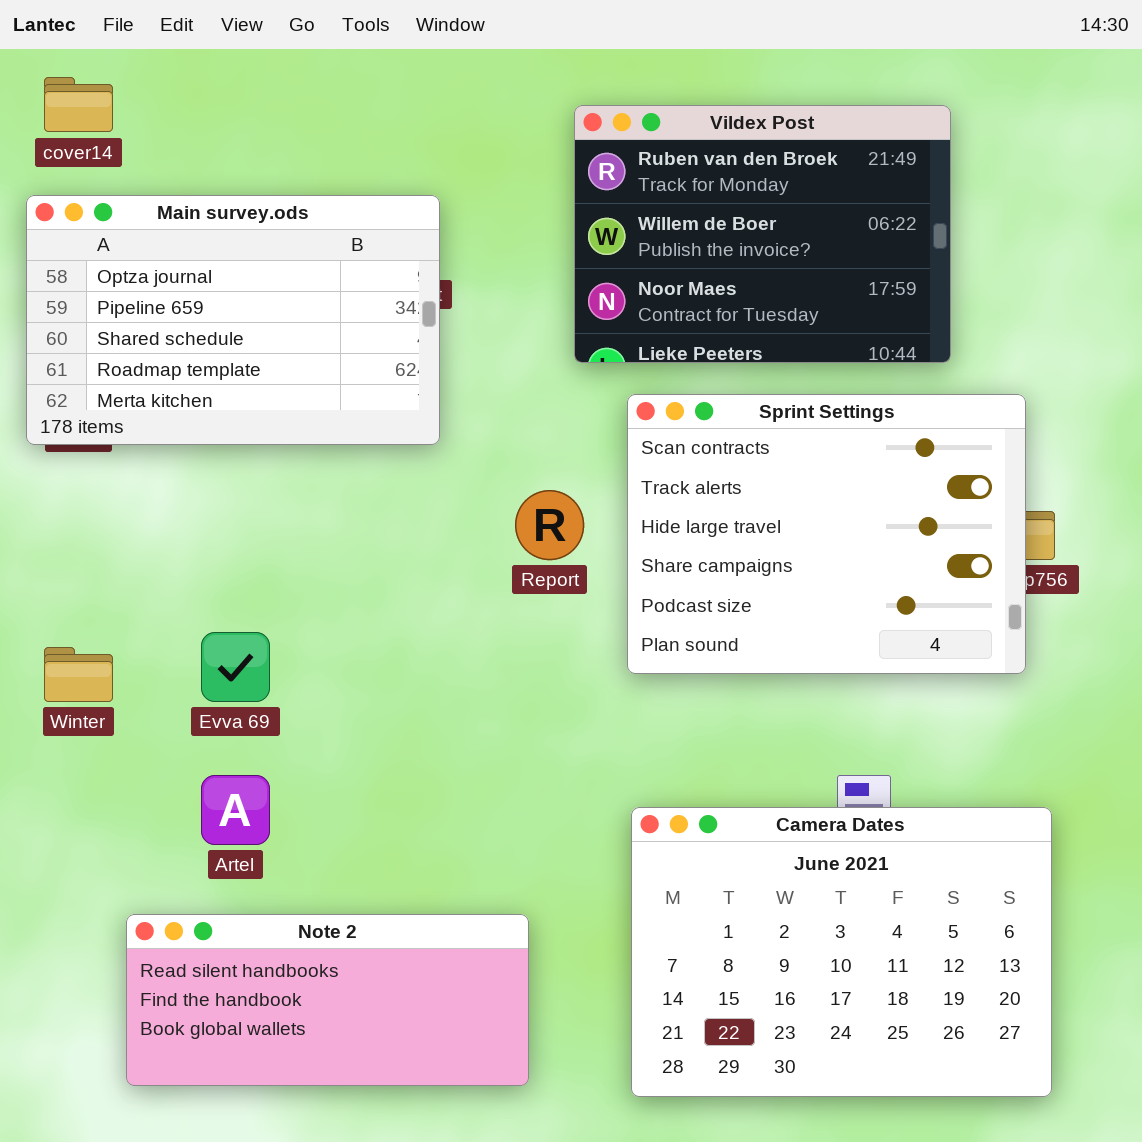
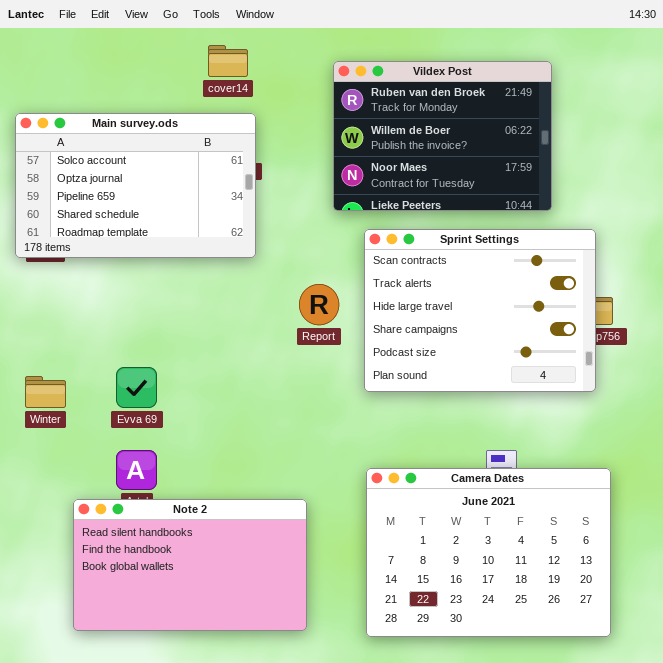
cover14: [44,77,113,132] -> [208,45,248,77], moved
Main survey.ods: [26,195,440,445] -> [15,113,256,258], scrolled up 1 row
Note 2: [126,914,529,1086] -> [73,499,307,631], resized

